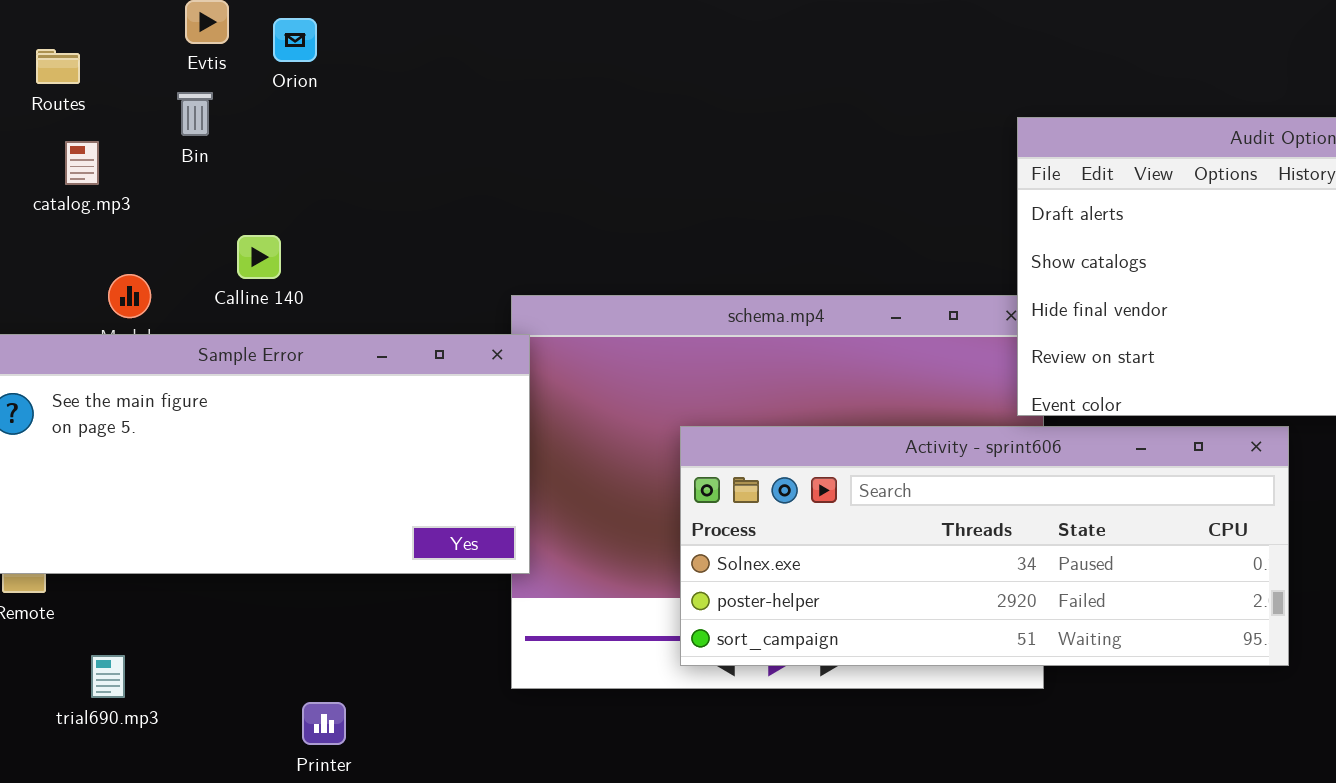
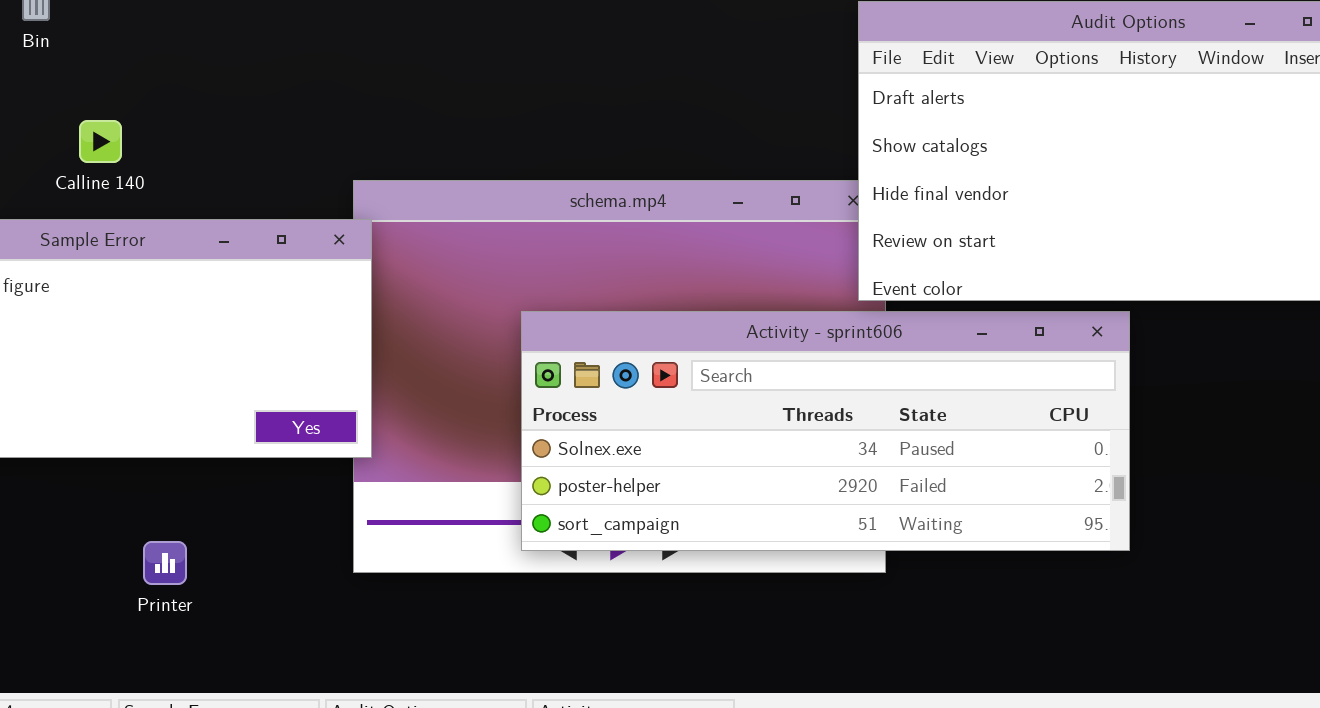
Printer: [302,702,346,745] -> [143,541,187,585], moved

